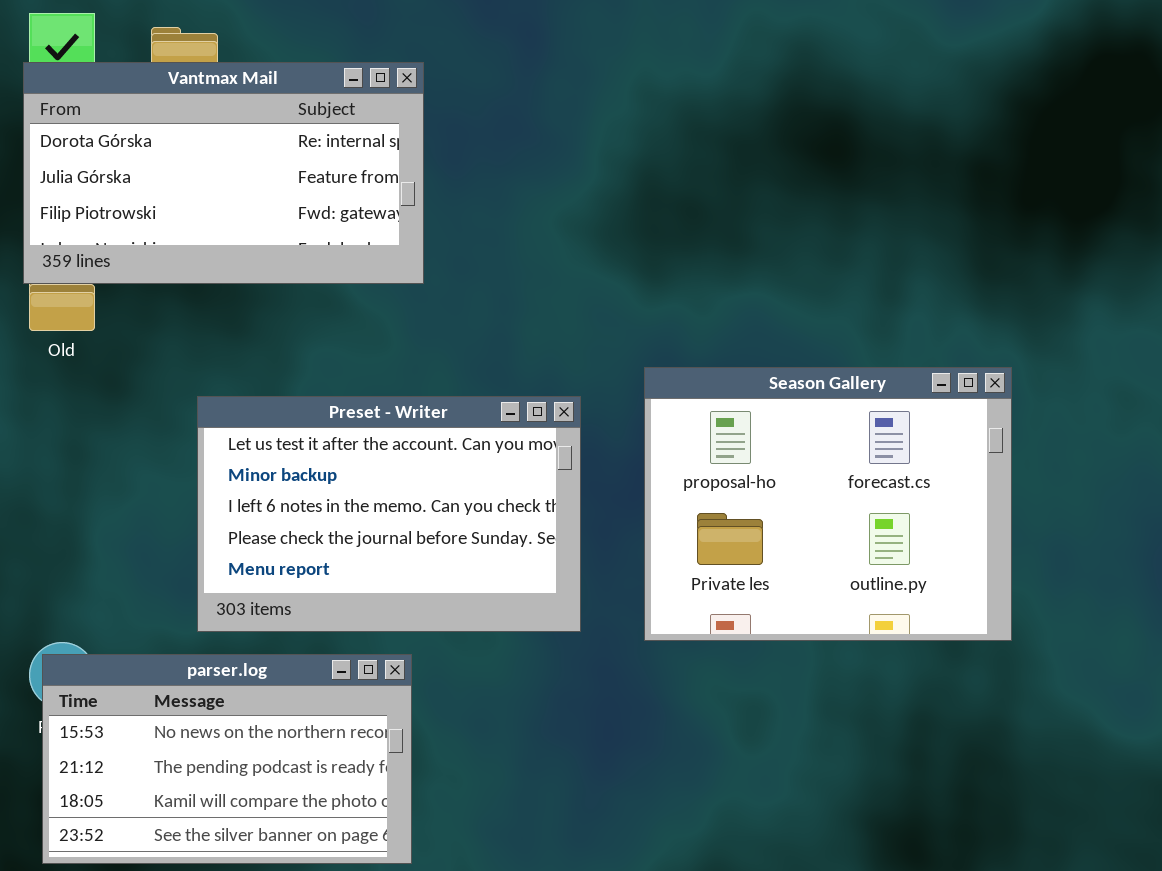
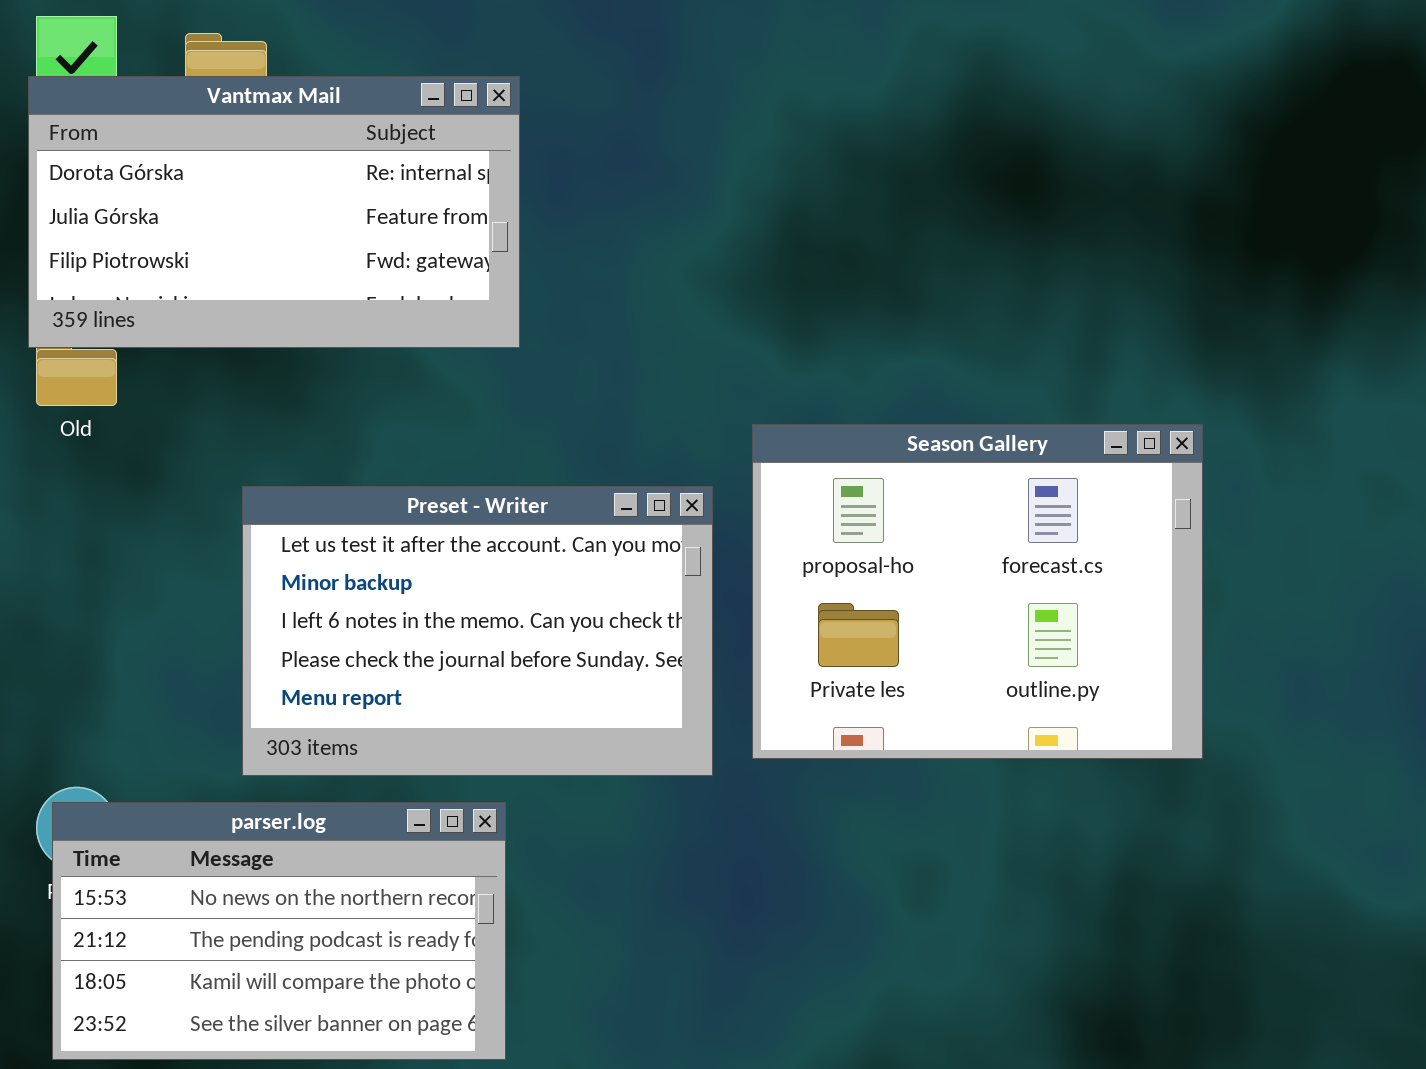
Season Gallery: [644,367,1012,641] -> [752,424,1203,759], moved

